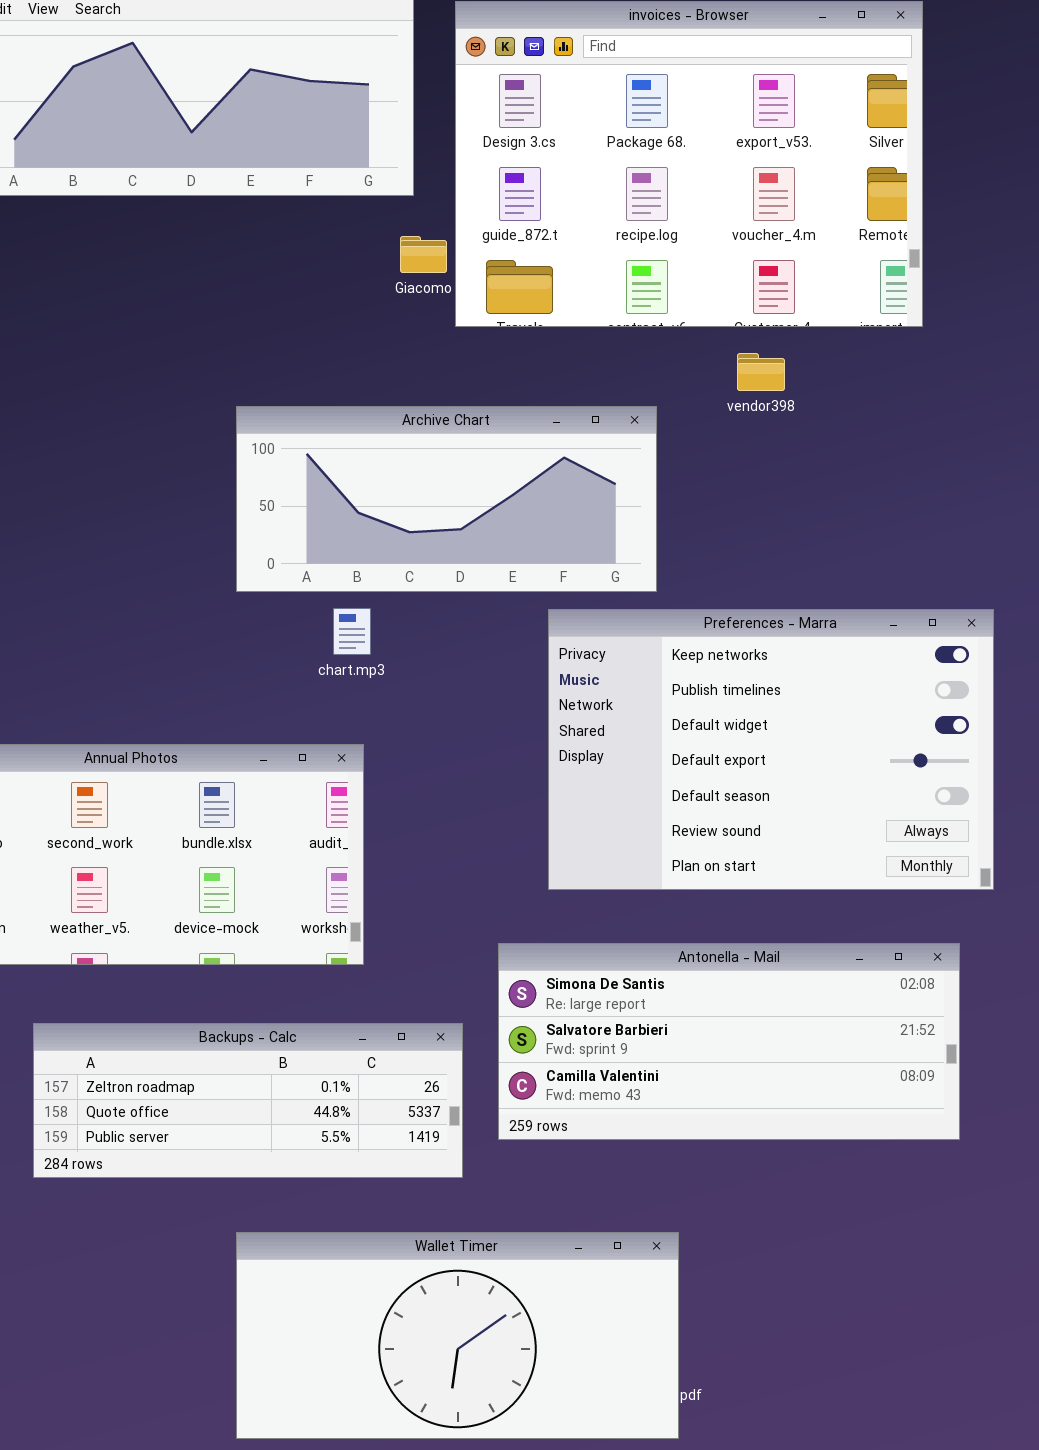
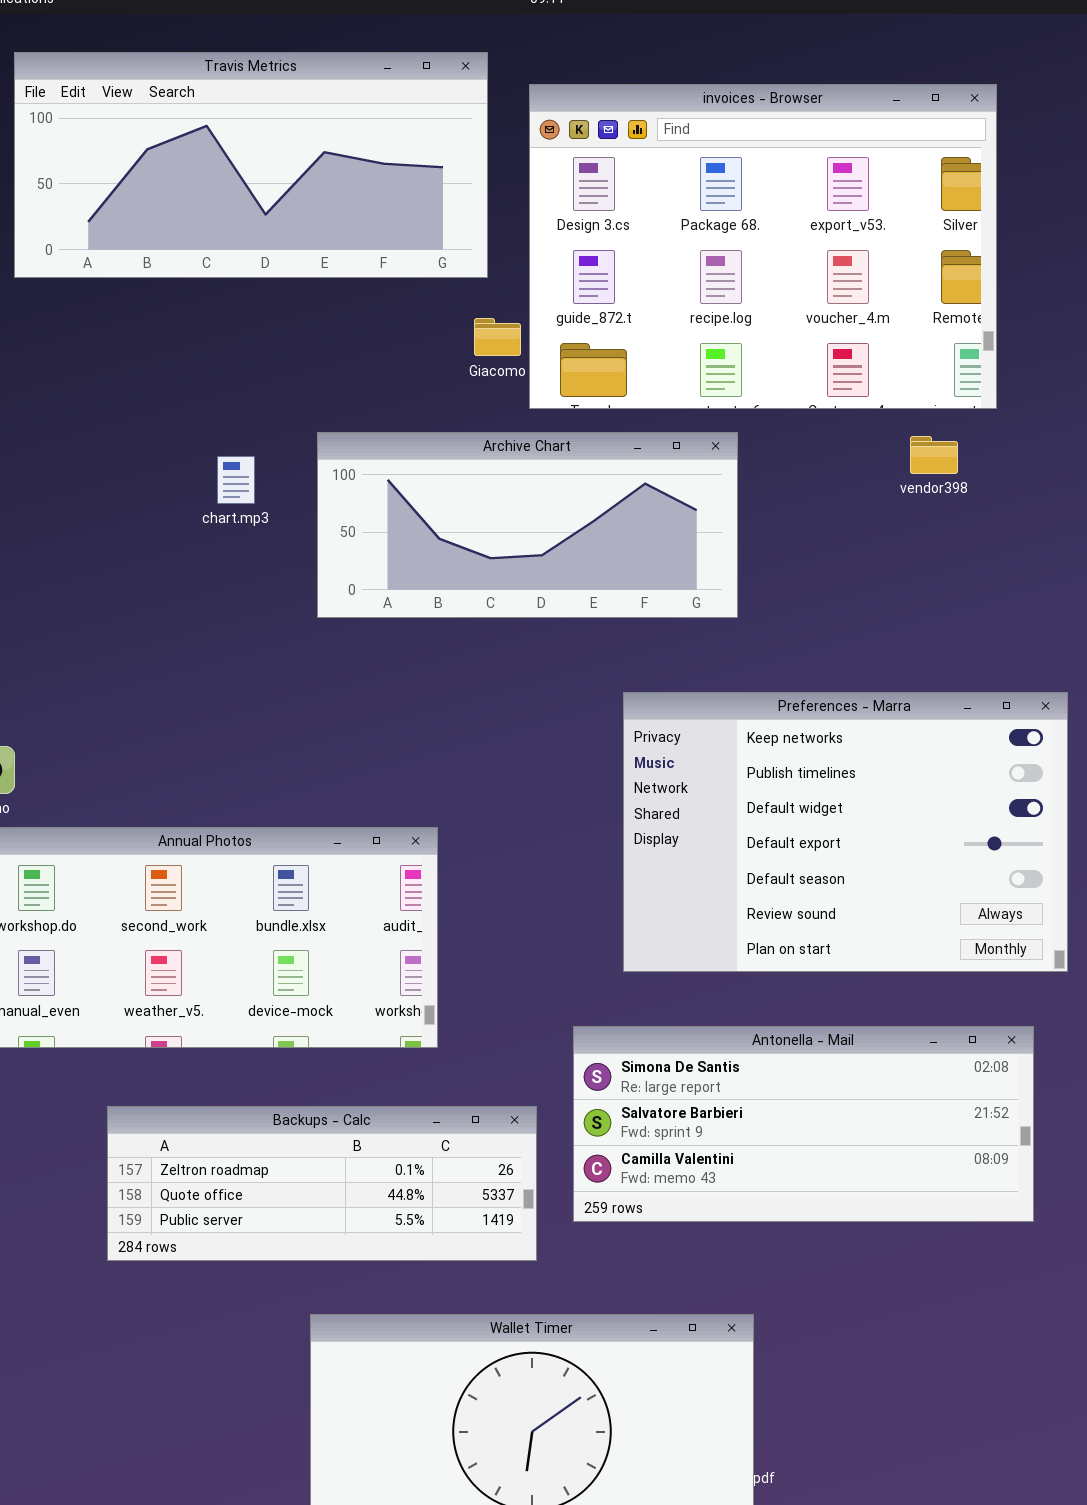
vendor398: [737,353,785,391] -> [910,436,958,474], moved
Archive Chart: [236,406,657,592] -> [317,432,738,618], moved
chart.mp3: [333,608,371,655] -> [217,456,255,504], moved

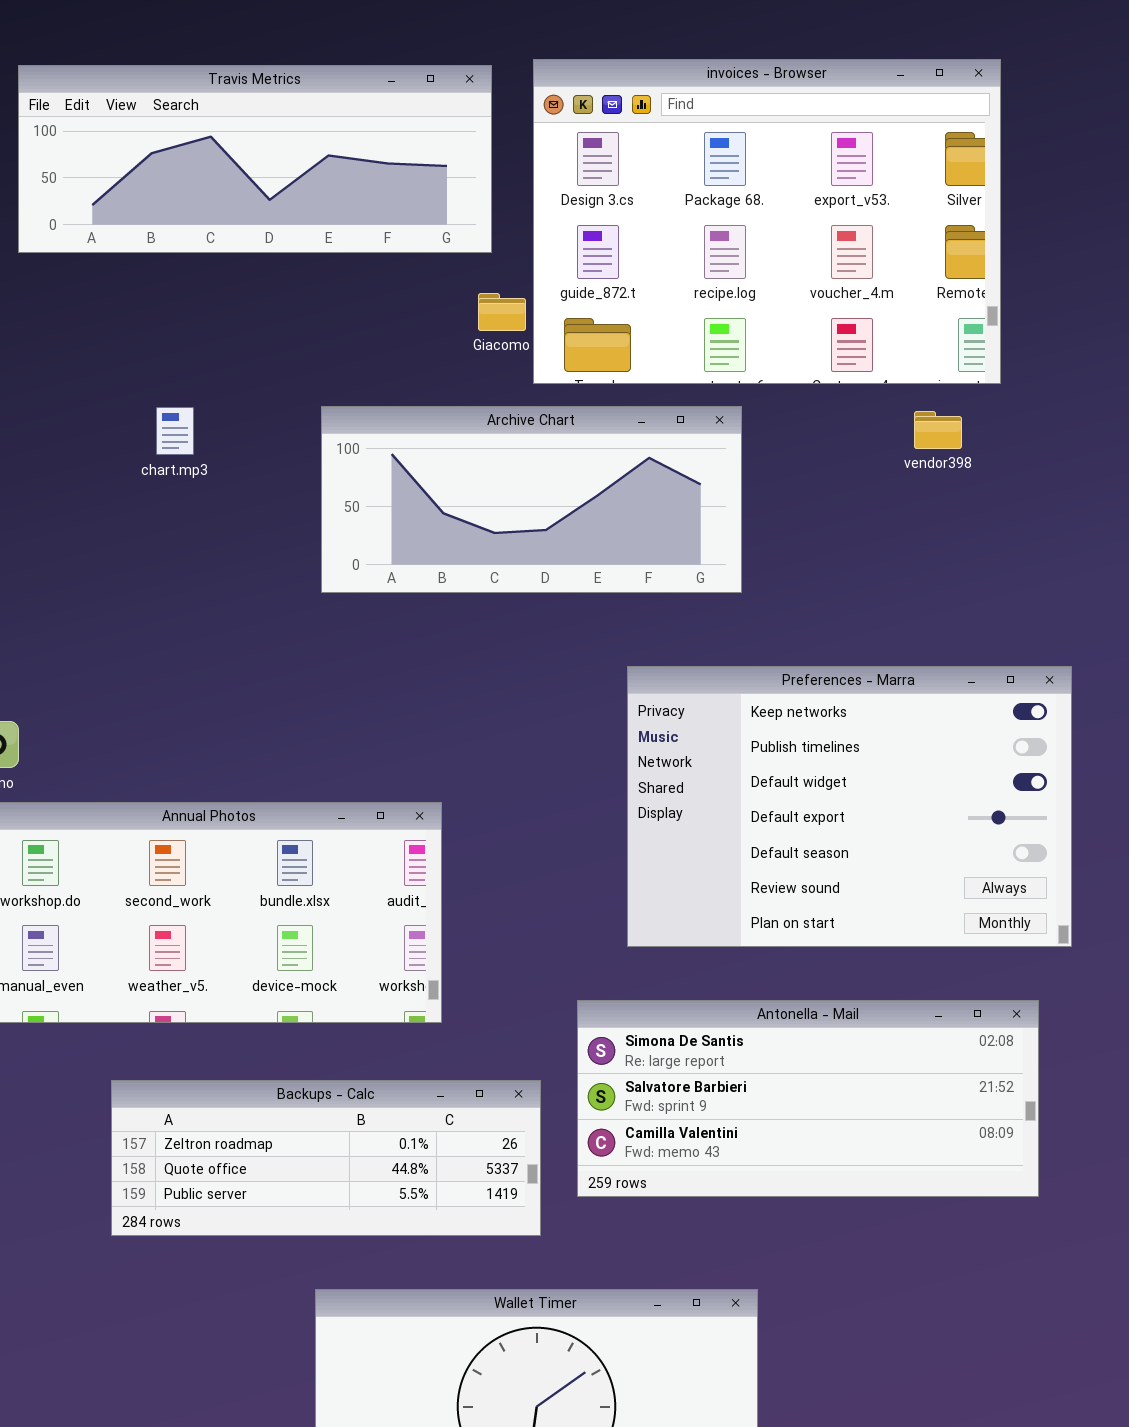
Travis Metrics: [14,52,488,278] -> [18,65,492,253], resized
chart.mp3: [217,456,255,504] -> [156,407,194,455], moved

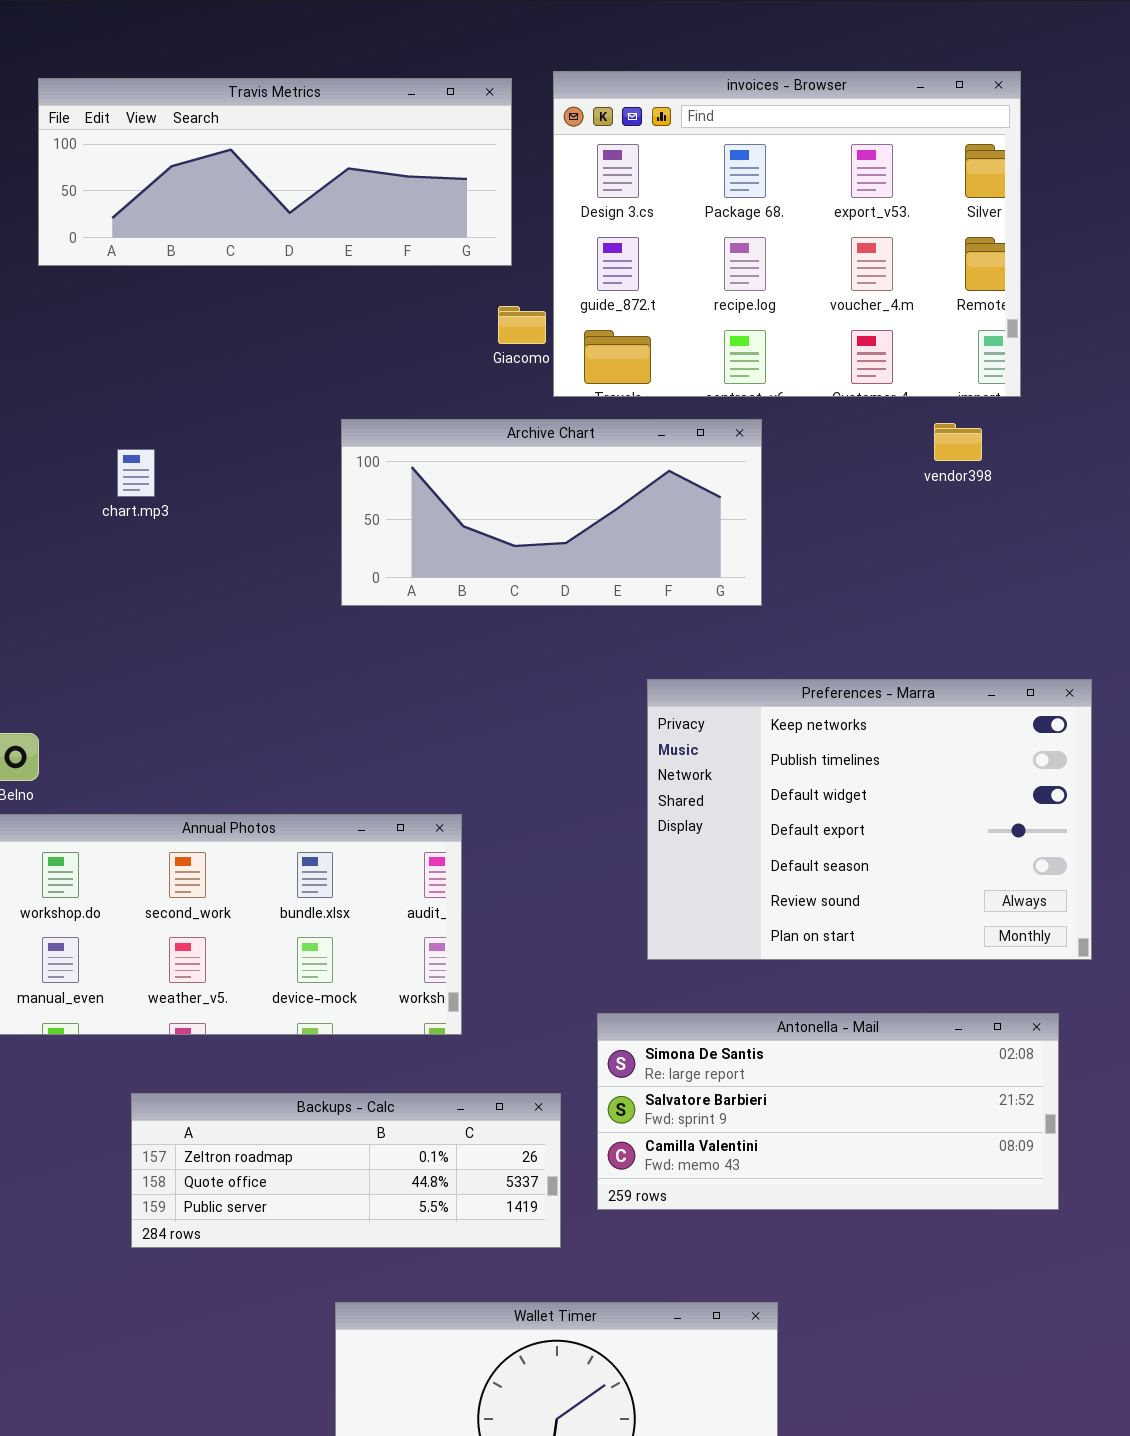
chart.mp3: [156,407,194,455] -> [117,449,155,497], moved

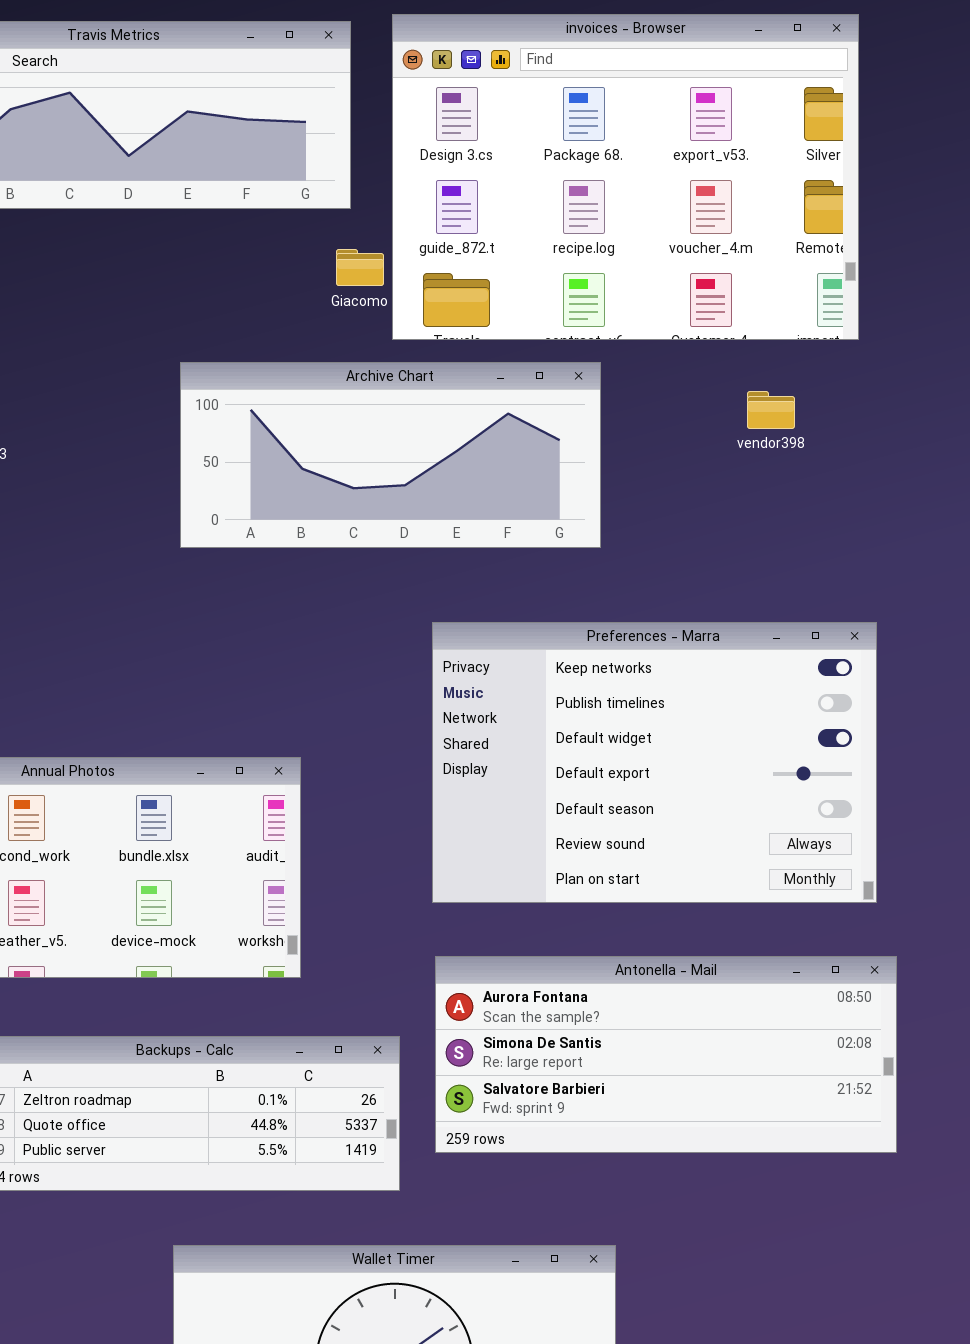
vendor398: [934,423,982,461] -> [747,391,795,429], moved
Preferences - Marra: [647,679,1092,960] -> [432,622,877,903], moved
Antonella - Mail: [597,1013,1059,1210] -> [435,956,897,1153], scrolled up 1 row

